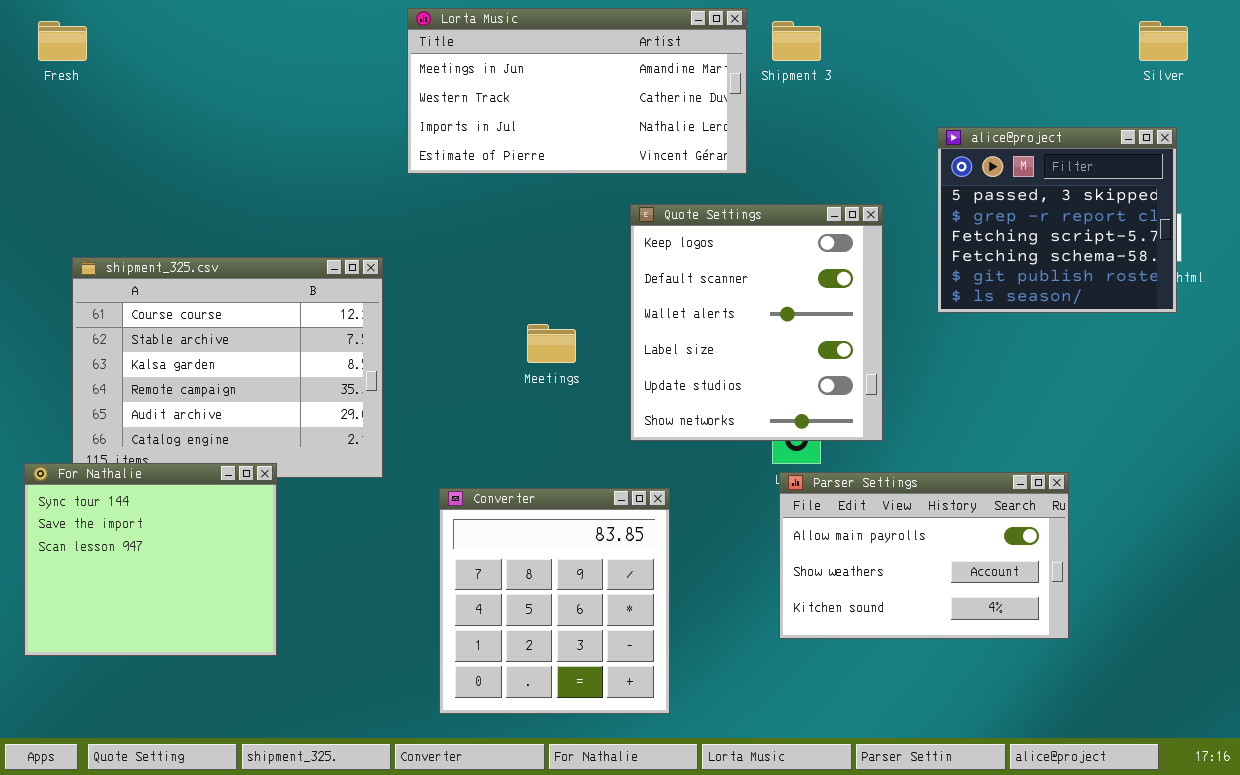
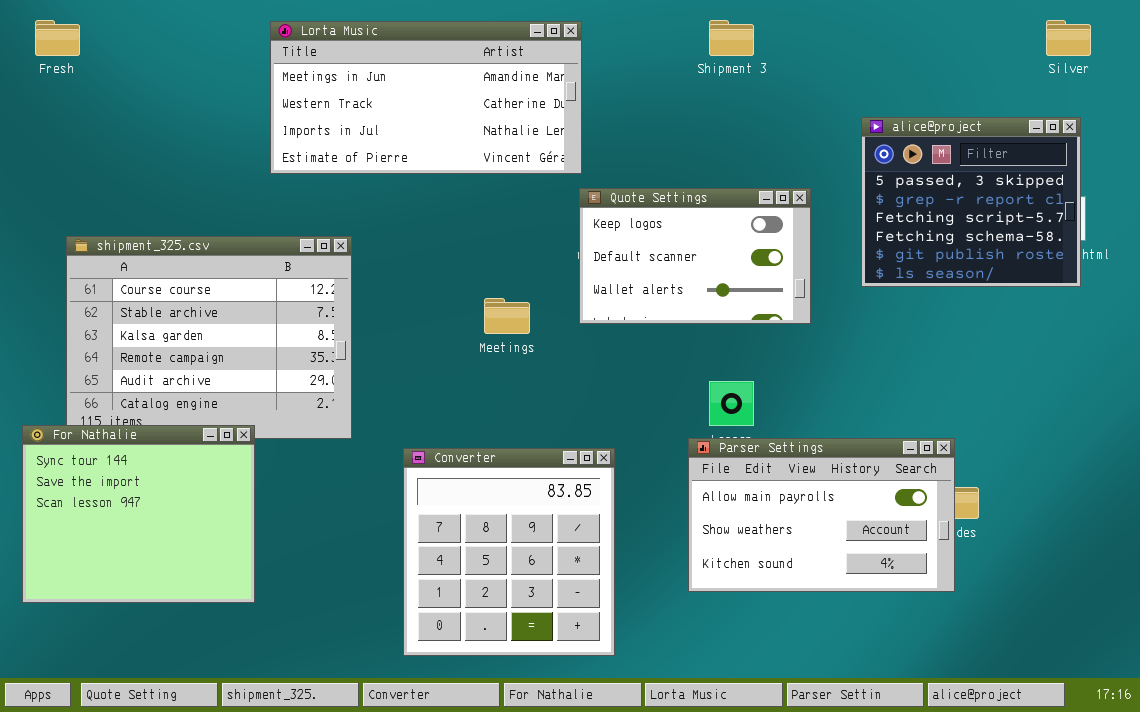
Lorta Music: [407,8,747,174] -> [270,21,582,174], moved
Quote Settings: [630,204,883,441] -> [579,188,811,324], resized
Parser Settings: [779,472,1069,639] -> [688,438,955,592], moved

